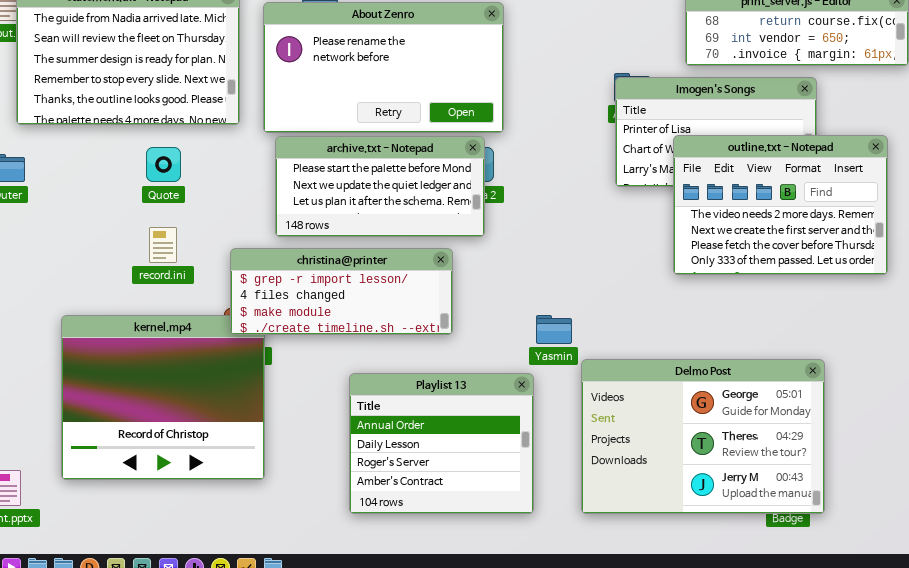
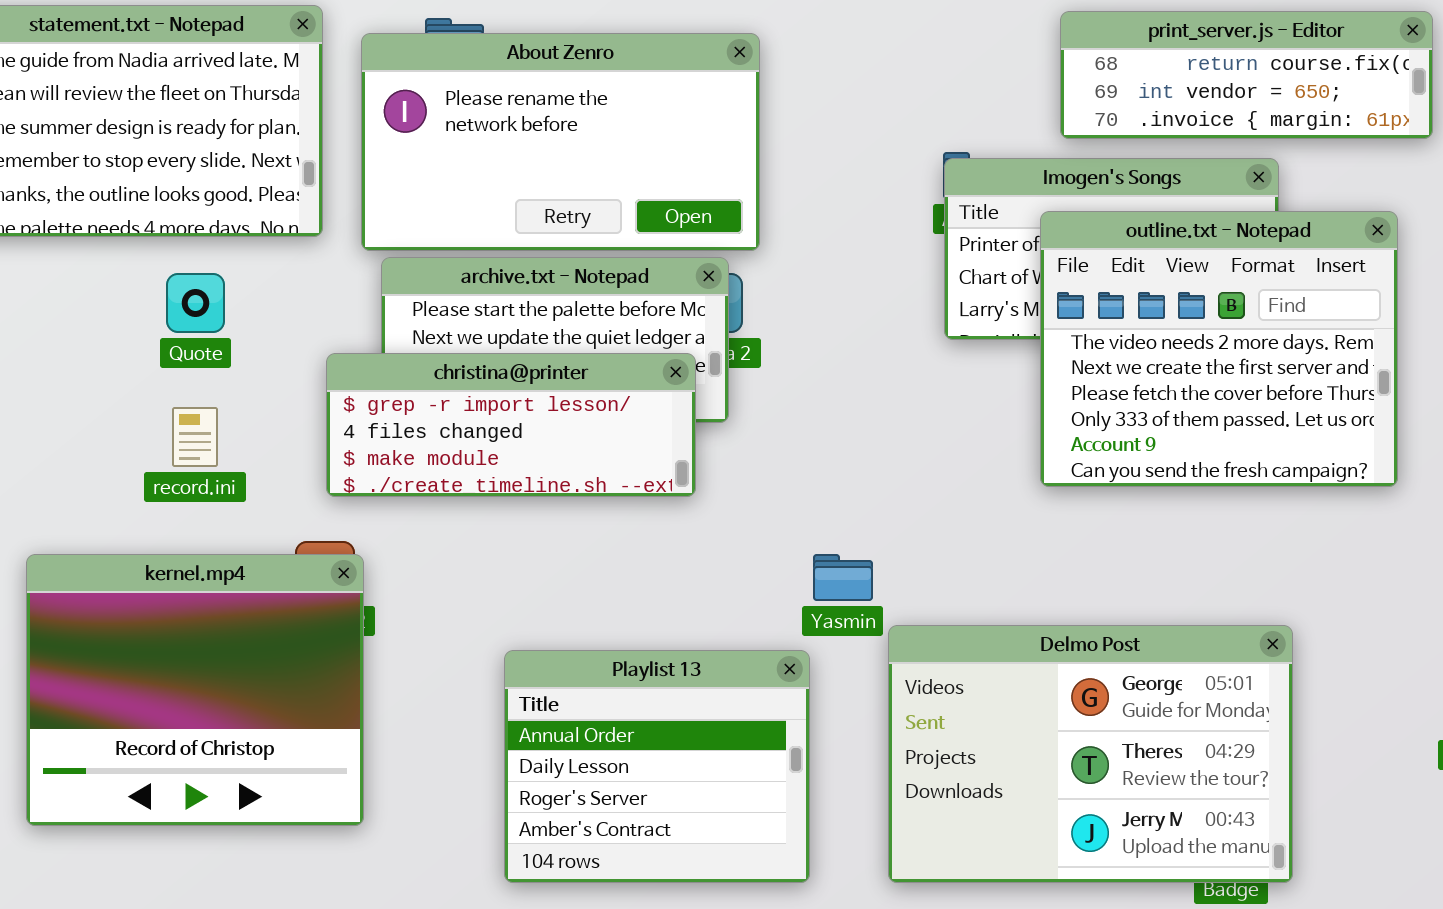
outline.txt - Notepad: [673,135,888,275] -> [1040,211,1398,487], resized
christina@printer: [230,248,453,335] -> [326,353,696,497], moved

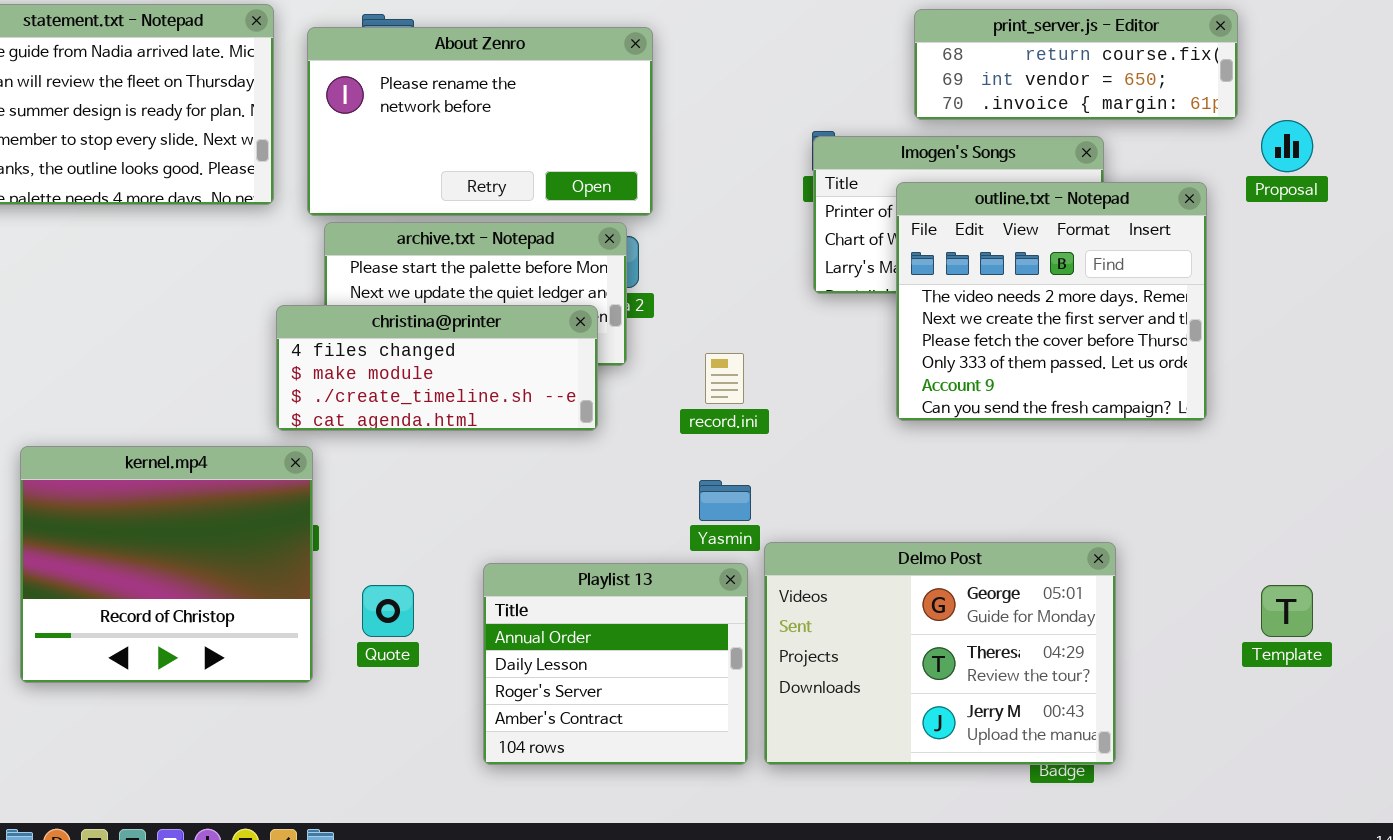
Quote: [166,273,225,333] -> [362,585,414,637], moved
christina@printer: [326,353,696,497] -> [276,305,598,431], scrolled down 1 row
record.ini: [172,407,218,467] -> [705,353,744,404], moved
kernel.mp4: [26,554,364,826] -> [20,446,313,683], moved
Playlist 13: [504,650,810,883] -> [483,563,748,765], moved

